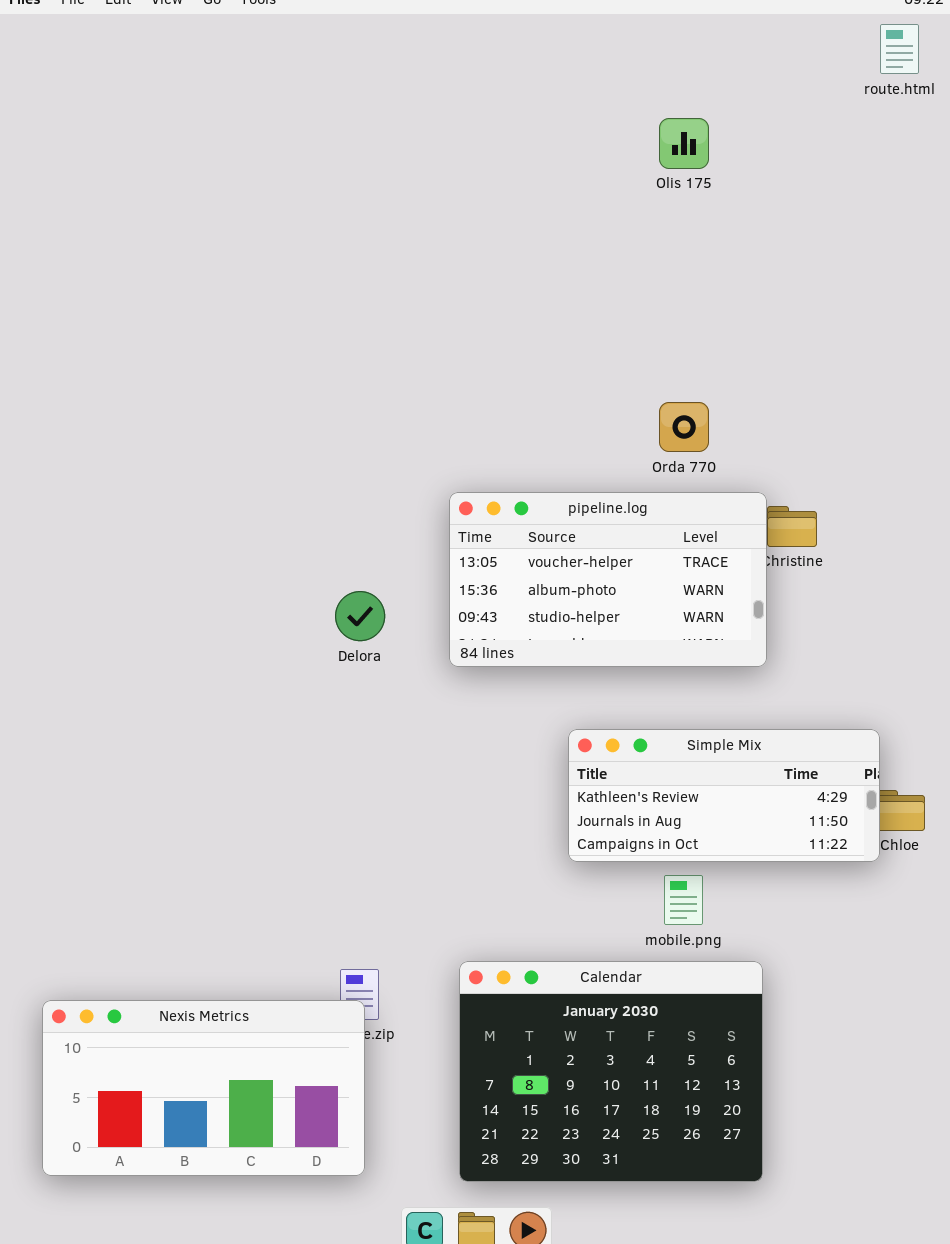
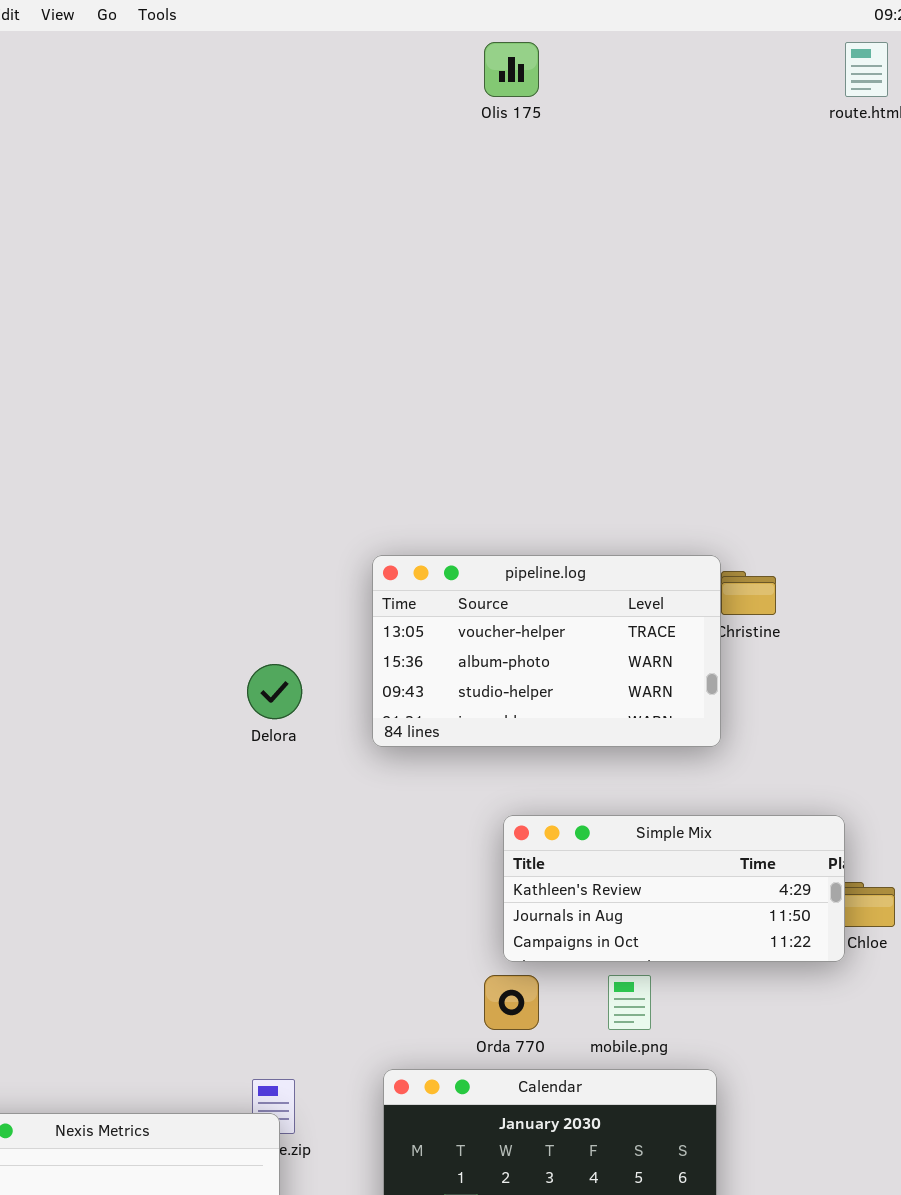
Olis 175: [659,118,709,169] -> [484,42,539,97], moved
Orda 770: [659,402,709,452] -> [484,975,539,1030], moved

